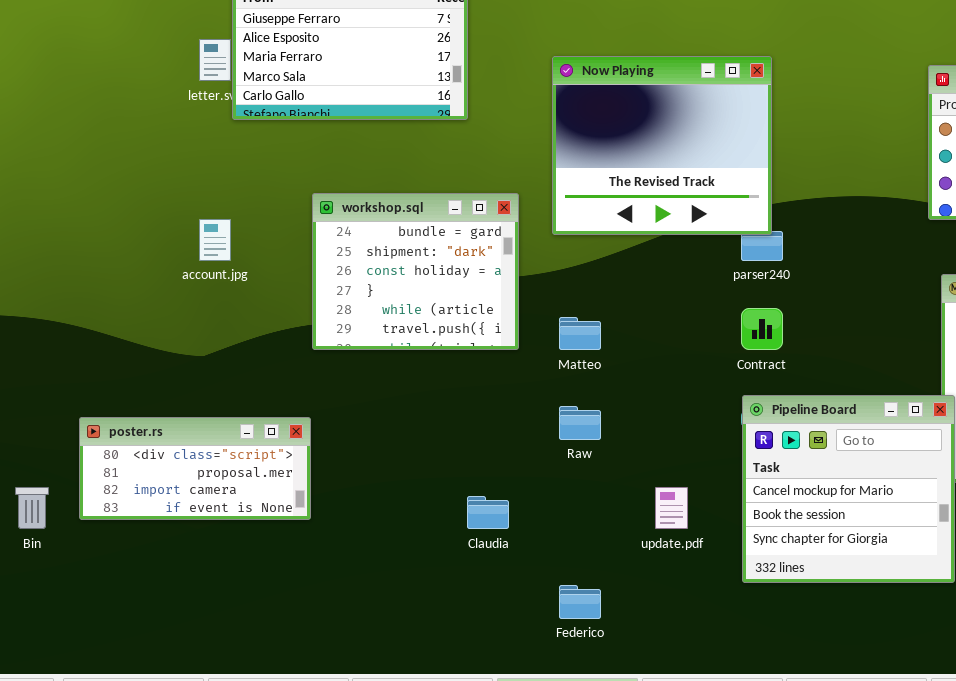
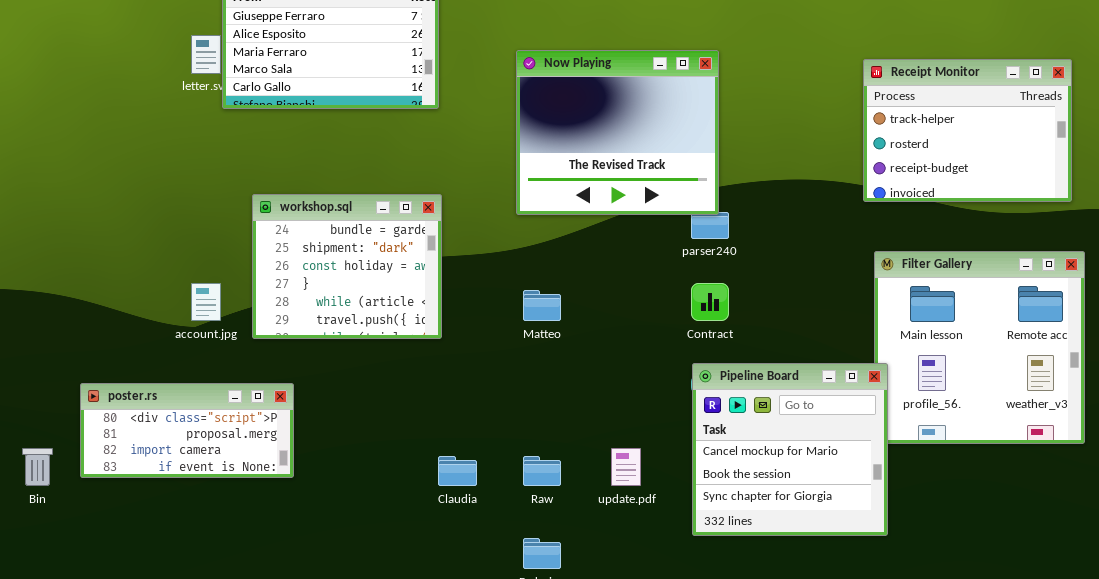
workshop.sql: [312,193,519,350] -> [252,194,442,339], moved
account.jpg: [199,219,231,261] -> [191,283,221,321], moved
Raw: [559,406,601,440] -> [523,456,561,486], moved

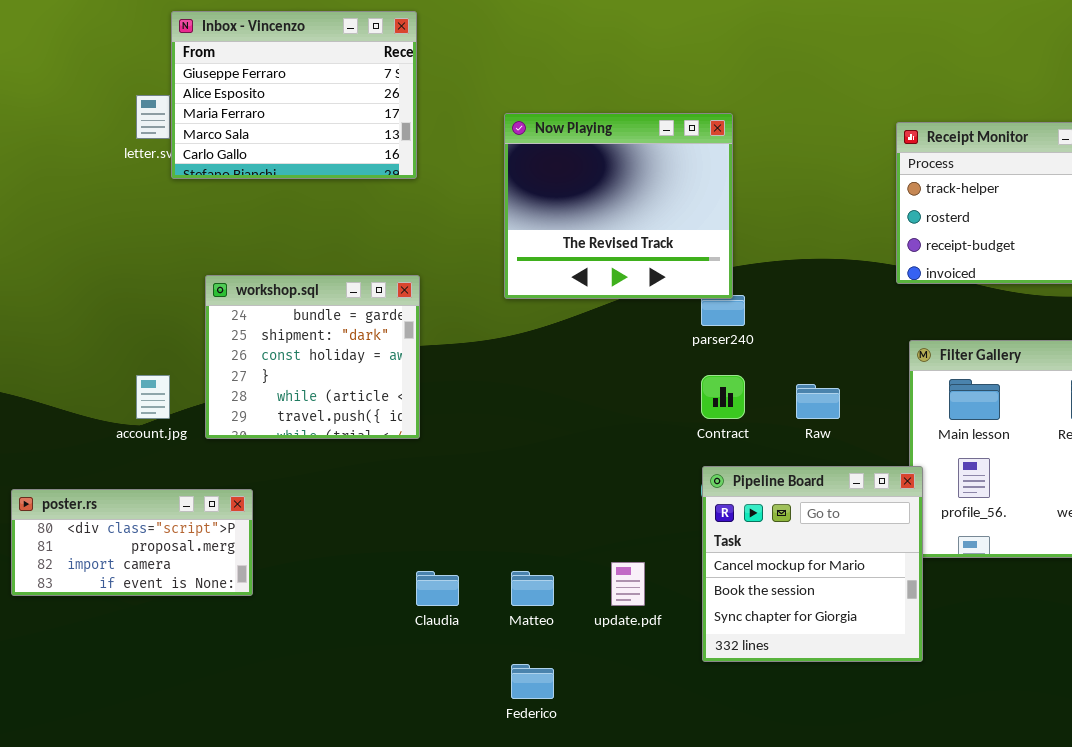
Matteo: [523,290,561,321] -> [511,571,554,606], moved
Raw: [523,456,561,486] -> [796,384,840,419], moved

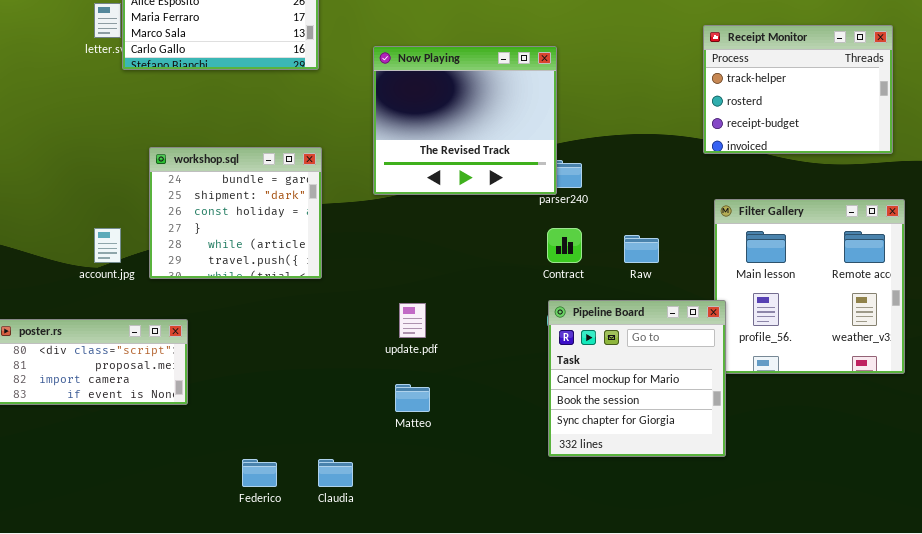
Now Playing: [504,113,733,299] -> [373,46,557,195], moved
update.pdf: [611,562,645,606] -> [399,303,426,338], moved
Claudia: [416,571,459,606] -> [318,459,353,487], moved
Federico: [511,664,554,699] -> [242,459,277,487], moved

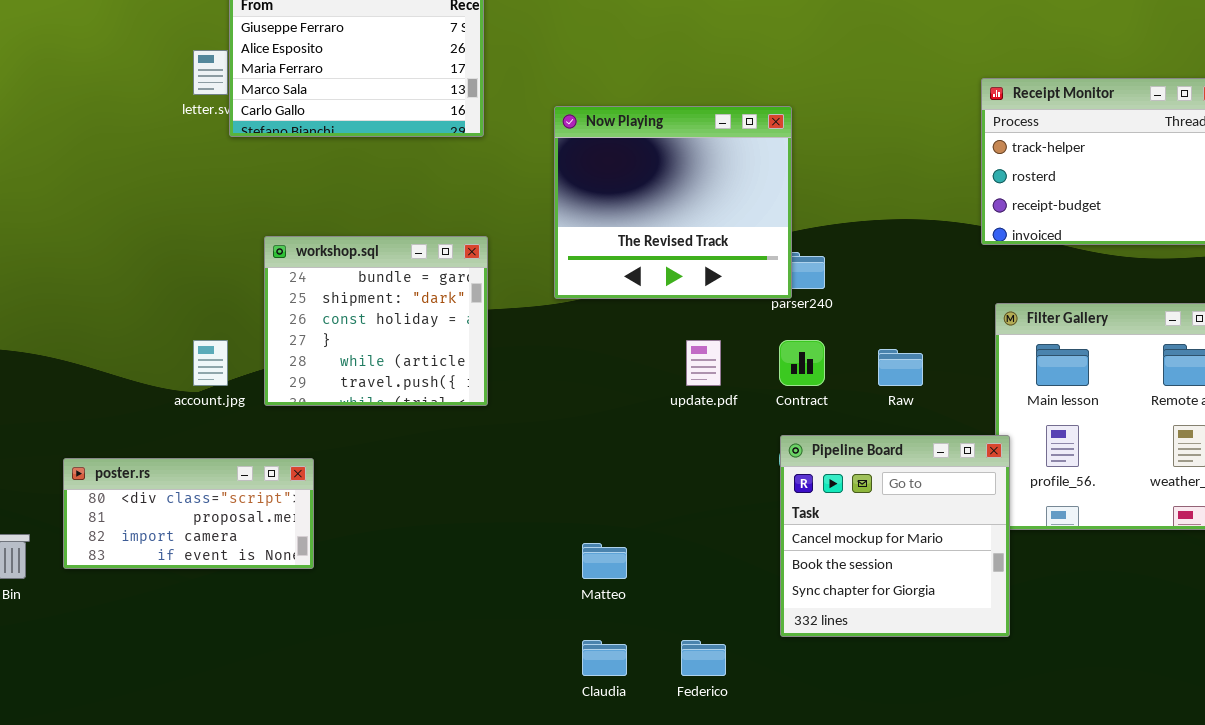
update.pdf: [399,303,426,338] -> [686,340,721,386], moved
Federico: [242,459,277,487] -> [681,640,726,676], moved
Claudia: [318,459,353,487] -> [582,640,627,676], moved

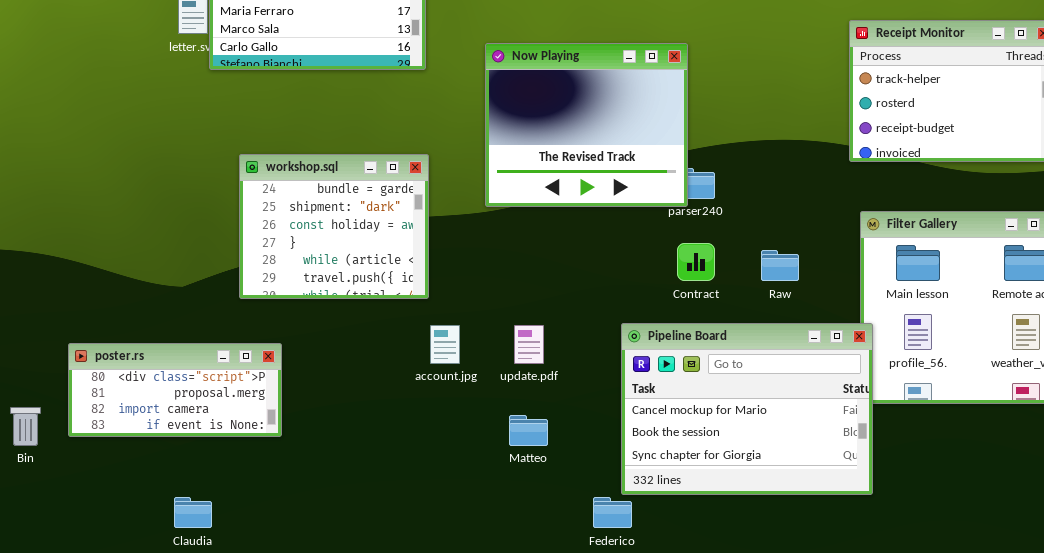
account.jpg: [193,340,228,386] -> [430,325,460,364], moved
update.pdf: [686,340,721,386] -> [514,325,544,364], moved
Pipeline Board: [780,435,1010,637] -> [621,323,873,495], resized
Claudia: [582,640,627,676] -> [174,497,212,528], moved

